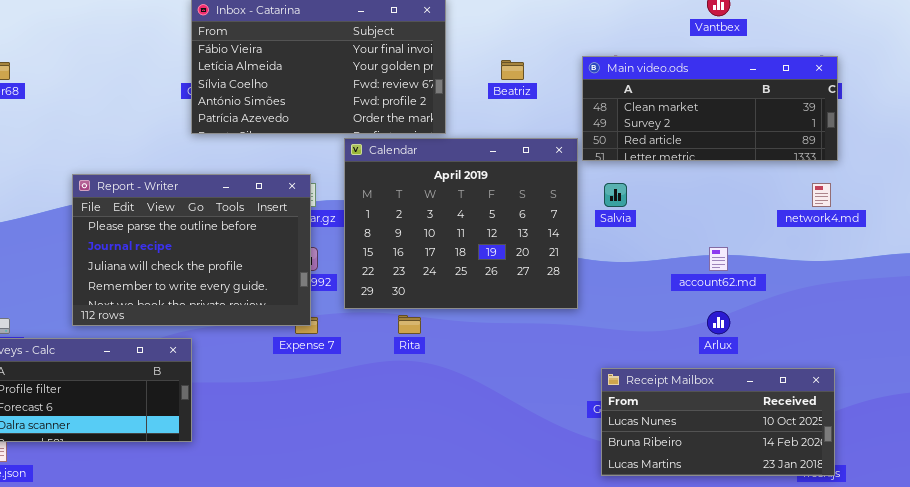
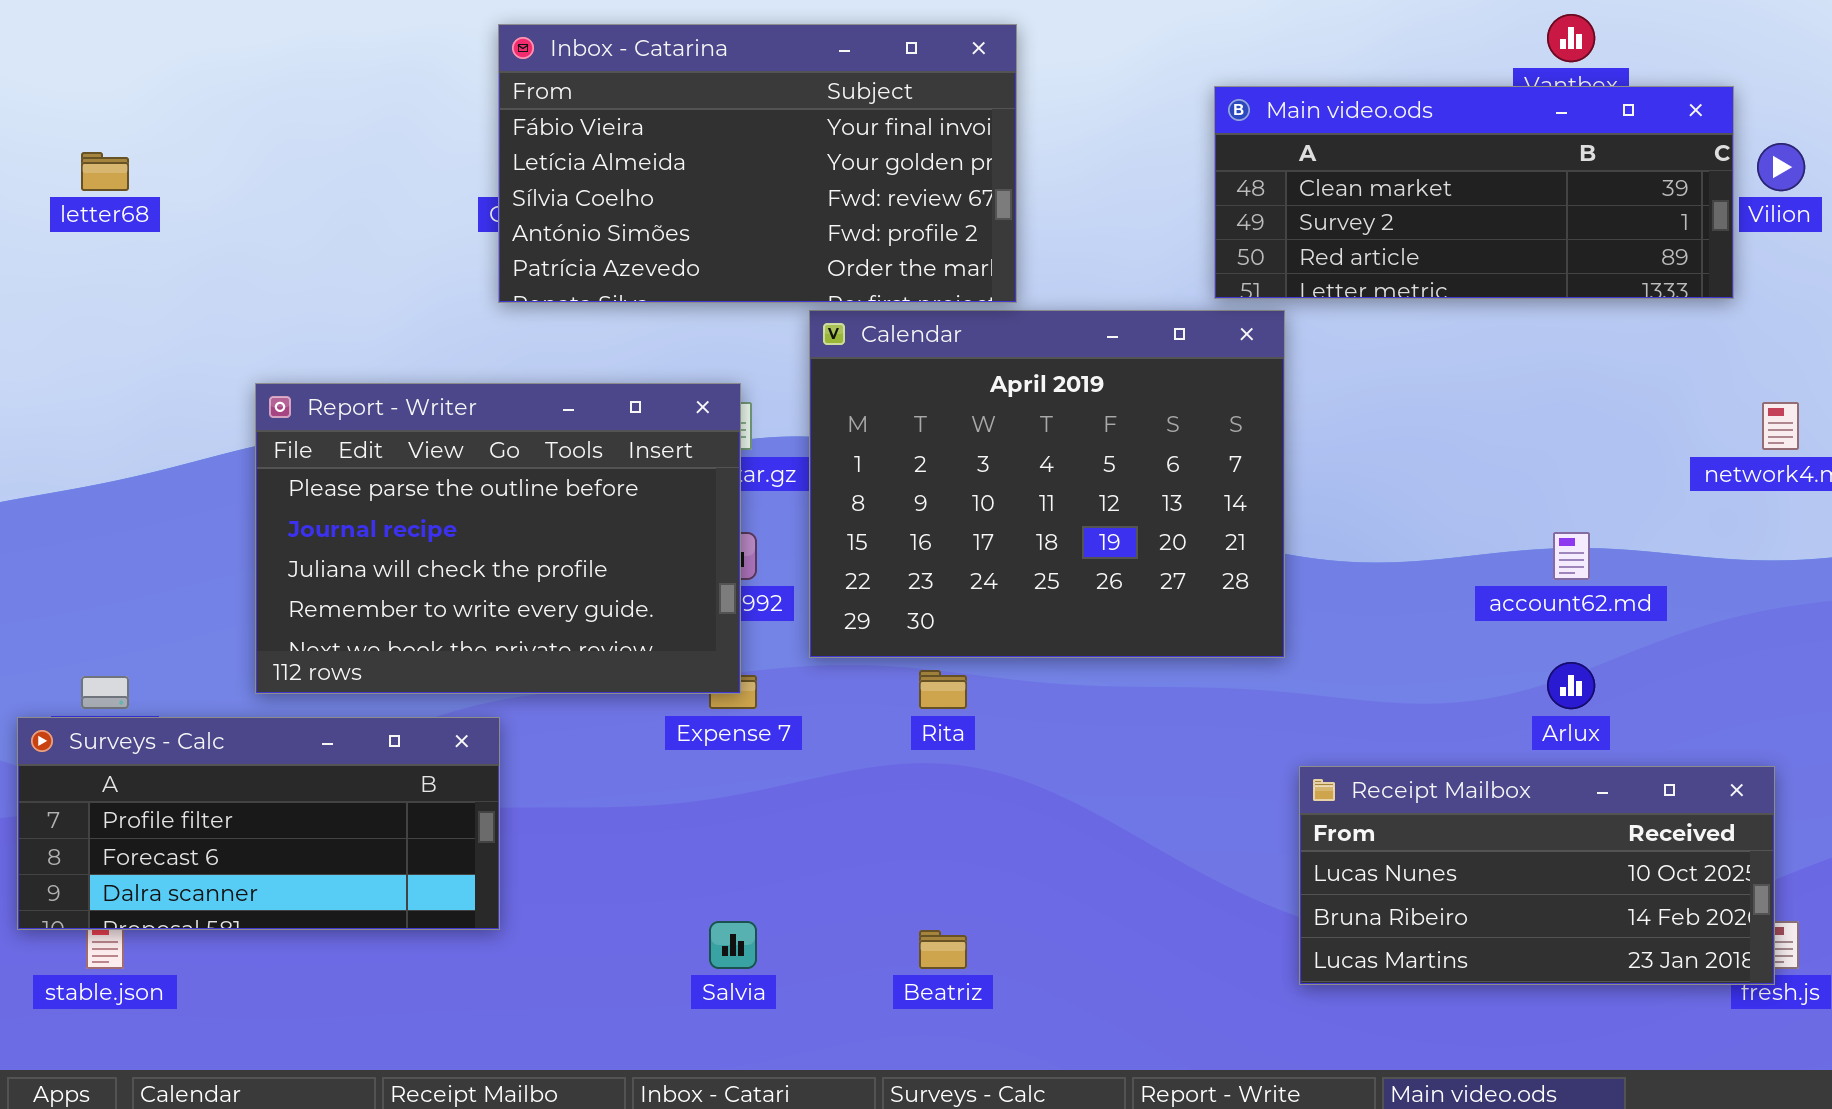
Main video.ods: [582,56,838,161] -> [1214,86,1734,299], moved
Beatriz: [501,60,524,80] -> [919,930,967,969], moved
Salvia: [604,183,627,207] -> [709,921,757,969], moved
Receipt Mailbox: [601,368,835,476] -> [1299,766,1775,985], moved

